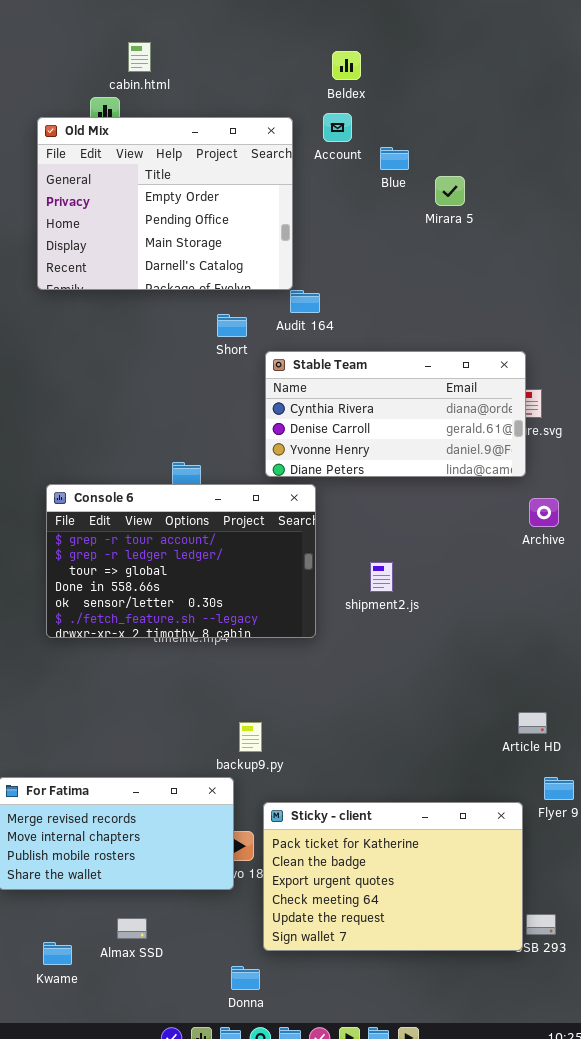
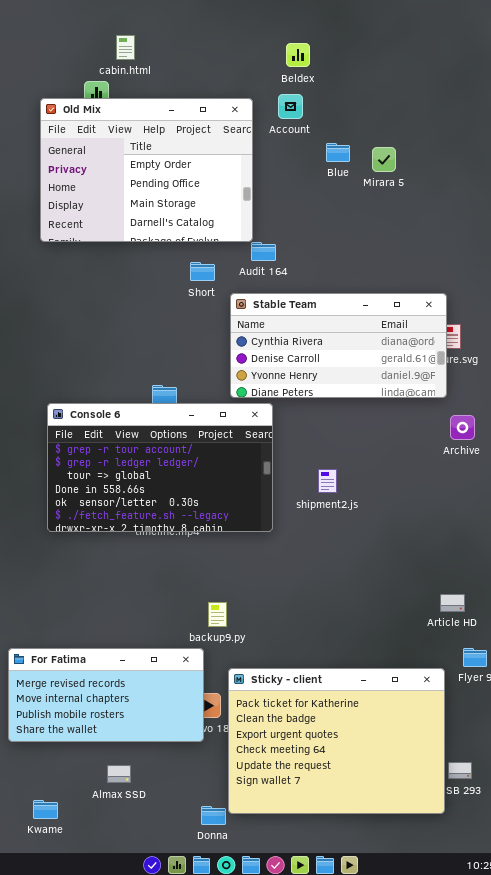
Blue: [380,147,409,170] -> [326,143,350,162], moved
Sticky - client: [263,802,523,951] -> [228,668,445,814], resized
Kwame: [43,942,72,965] -> [33,800,58,819], moved

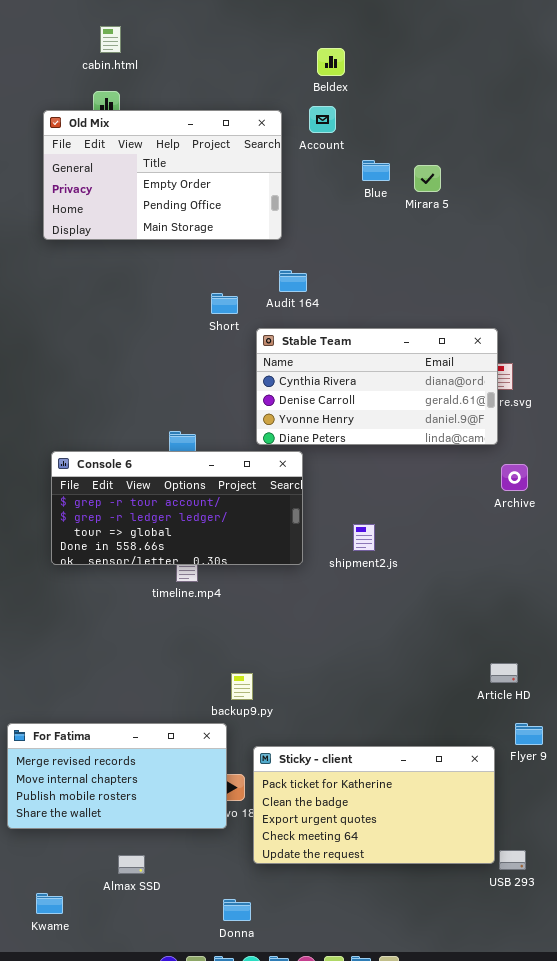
cabin.html: [116,35,135,60] -> [100,26,121,53], moved
Old Mix: [40,98,253,242] -> [43,110,282,240], resized
Console 6: [47,403,273,532] -> [51,451,303,565], resized
Sticky - client: [228,668,445,814] -> [253,746,495,864], resized

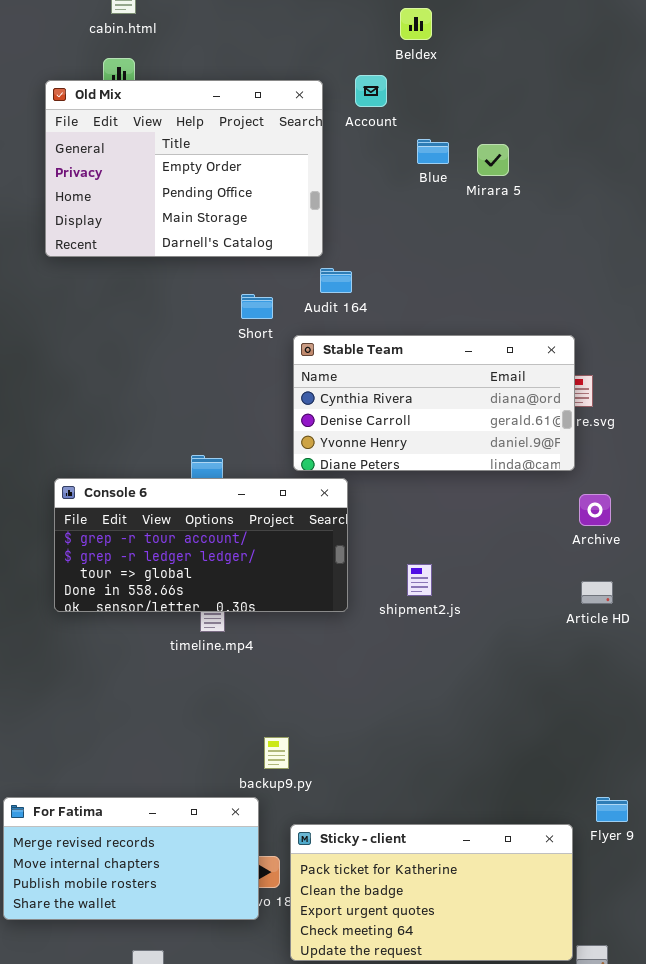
Beldex: [317,48,345,76] -> [400,8,432,40], moved
Old Mix: [43,110,282,240] -> [45,80,323,257], resized
Article HD: [490,663,518,683] -> [581,581,613,604], moved

